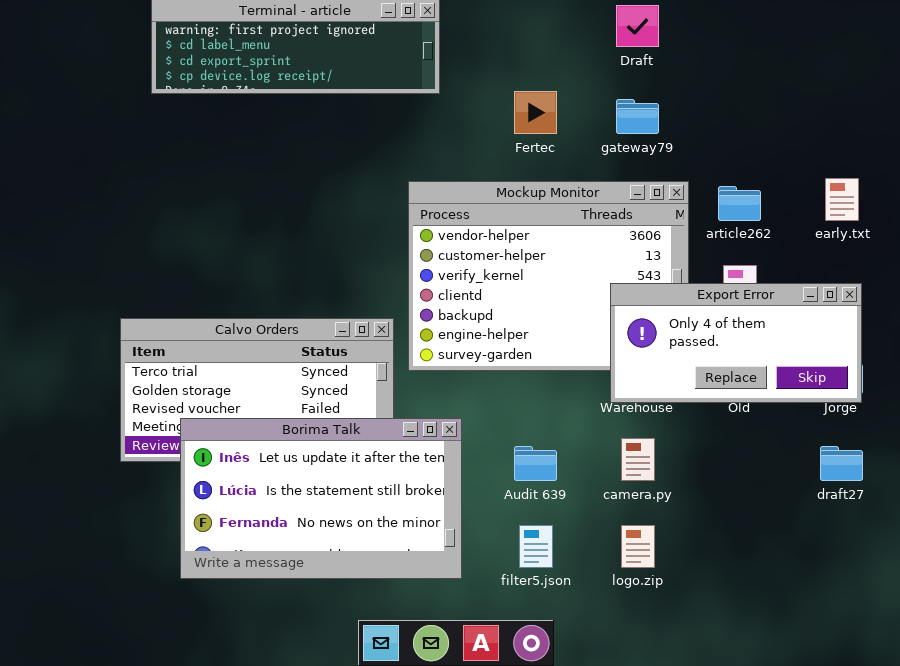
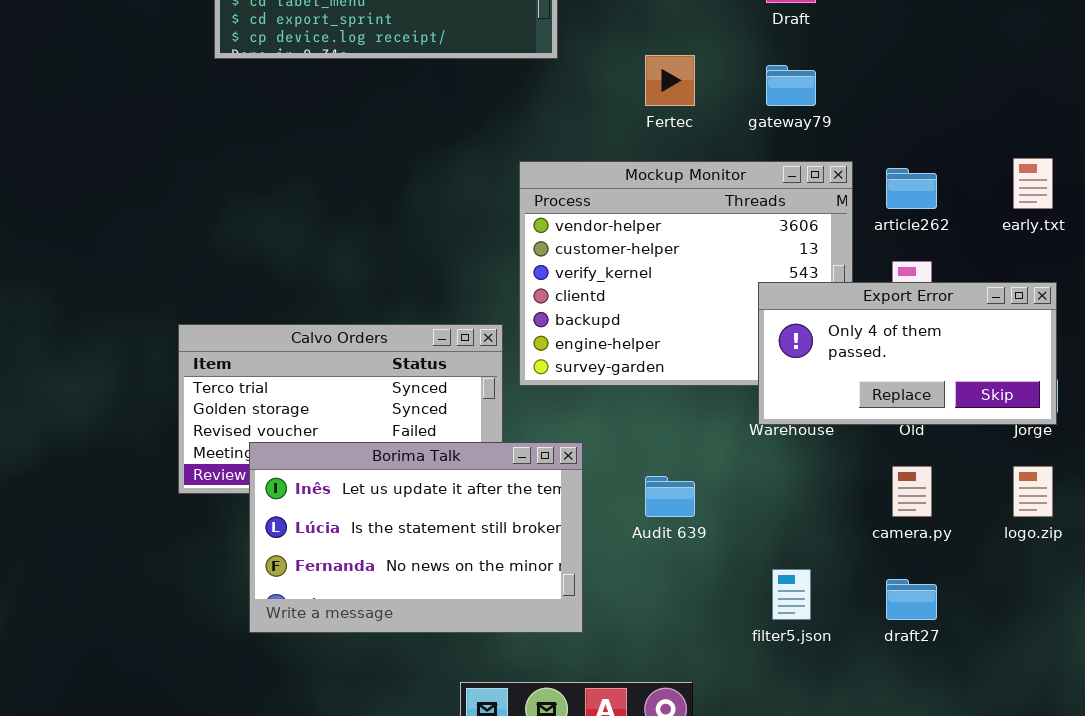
camera.py: [621,438,655,481] -> [892,466,932,517], moved
draft27: [820,446,863,481] -> [886,579,937,620], moved
filter5.json: [519,525,553,568] -> [772,569,811,620], moved
logo.zip: [621,525,655,568] -> [1013,466,1053,517], moved

